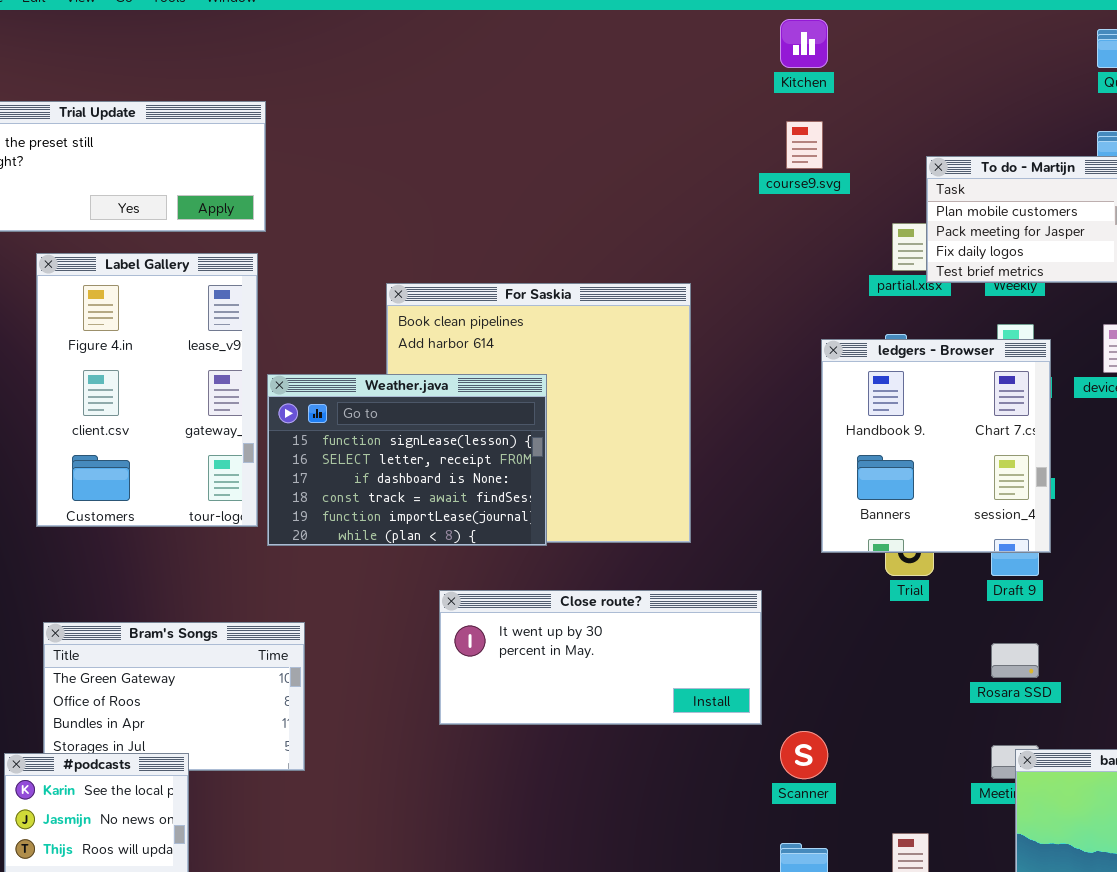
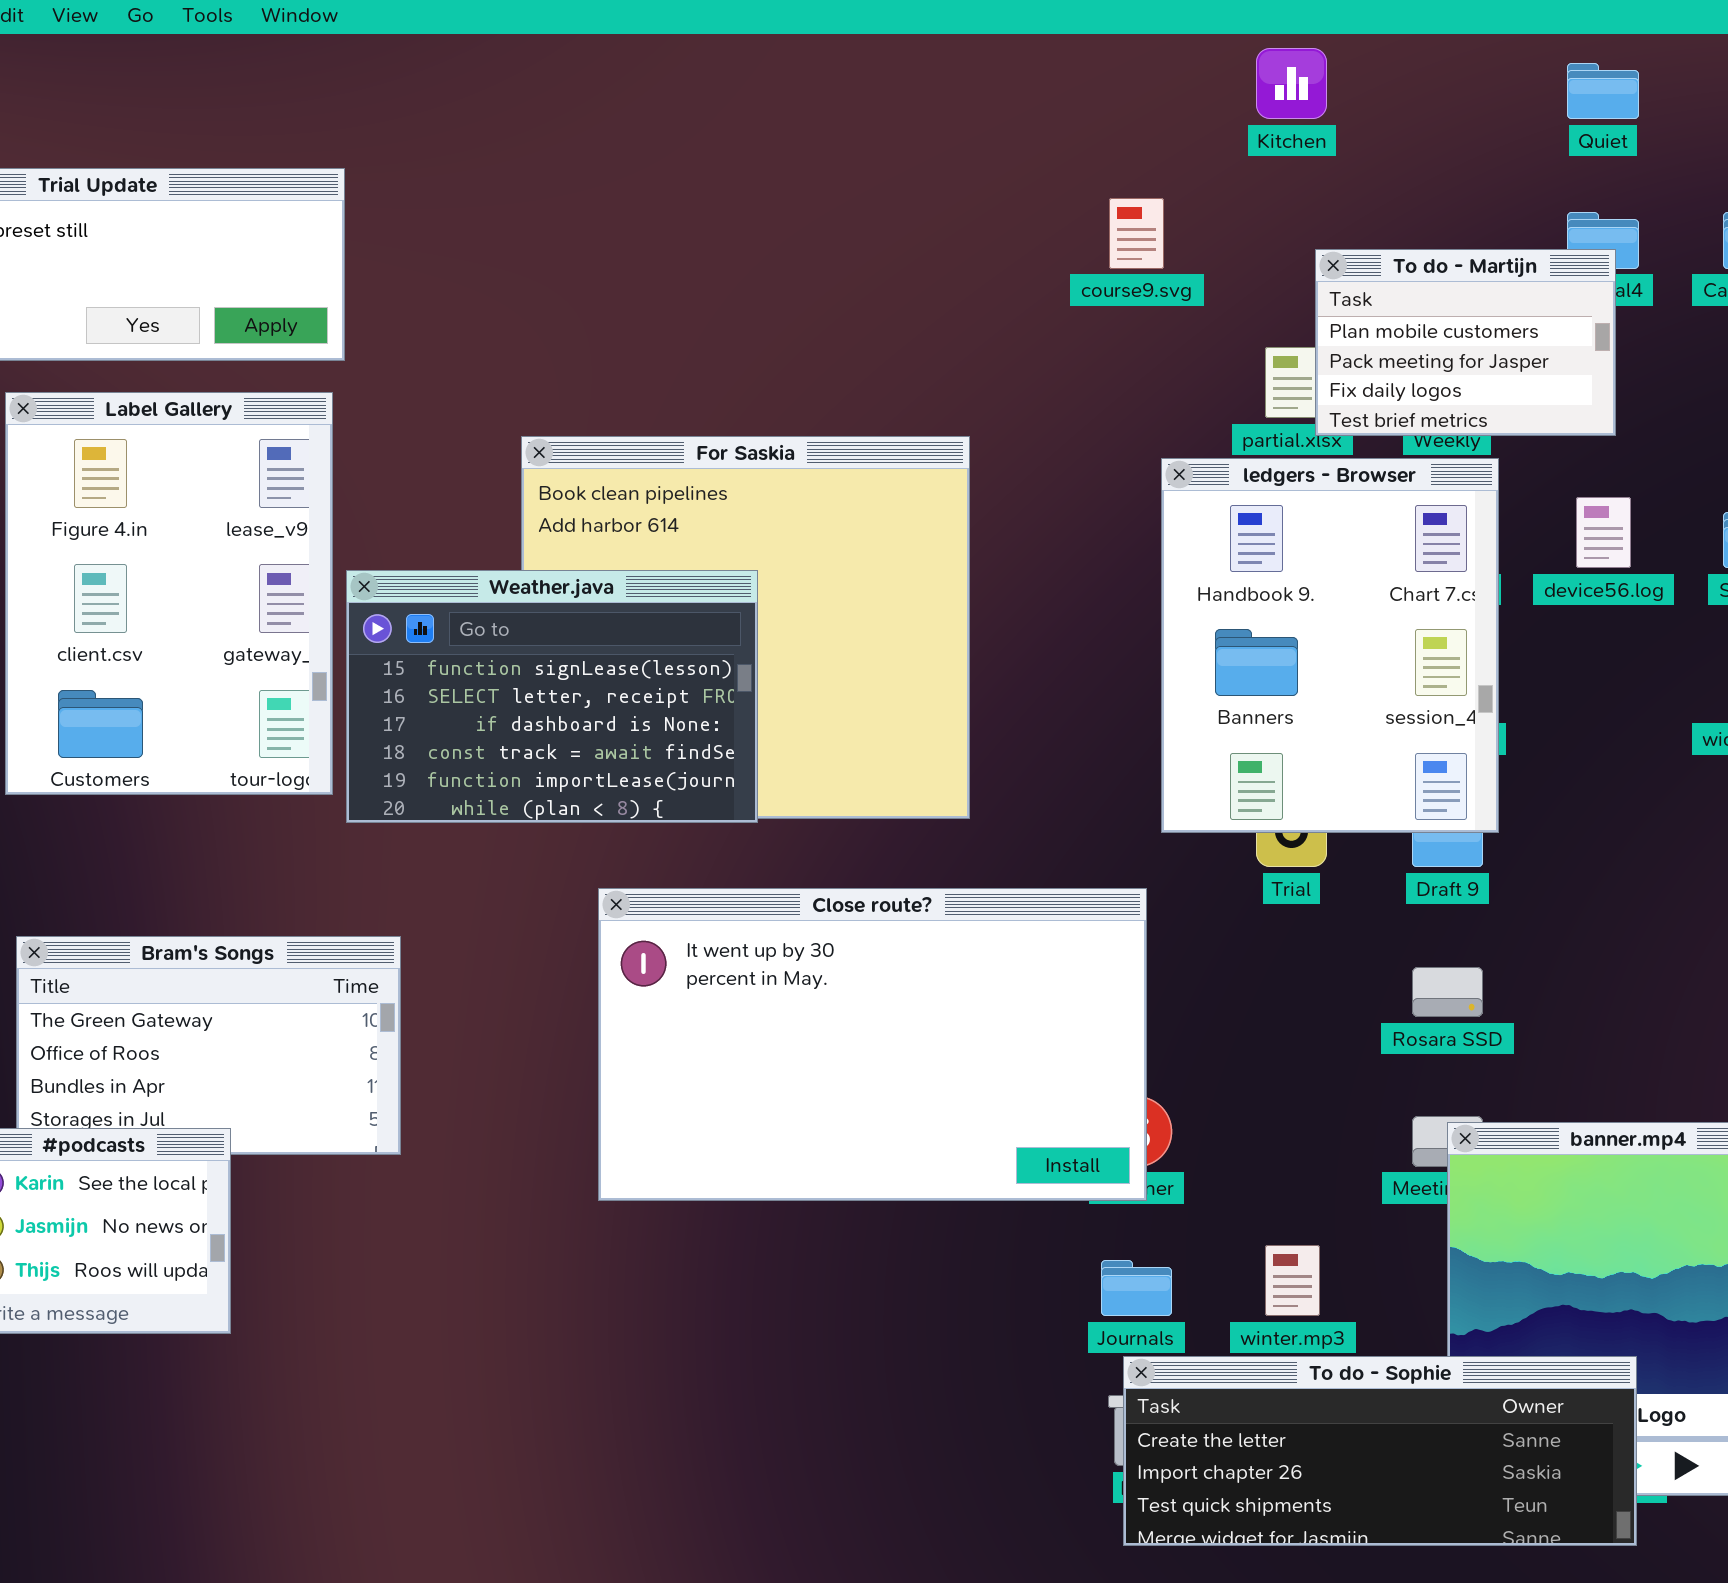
Kitchen: [780,19,828,68] -> [1256,48,1327,119], moved
ledgers - Browser: [821,339,1051,553] -> [1161,458,1499,833], resized
Close route?: [439,590,762,725] -> [598,888,1147,1201], resized

